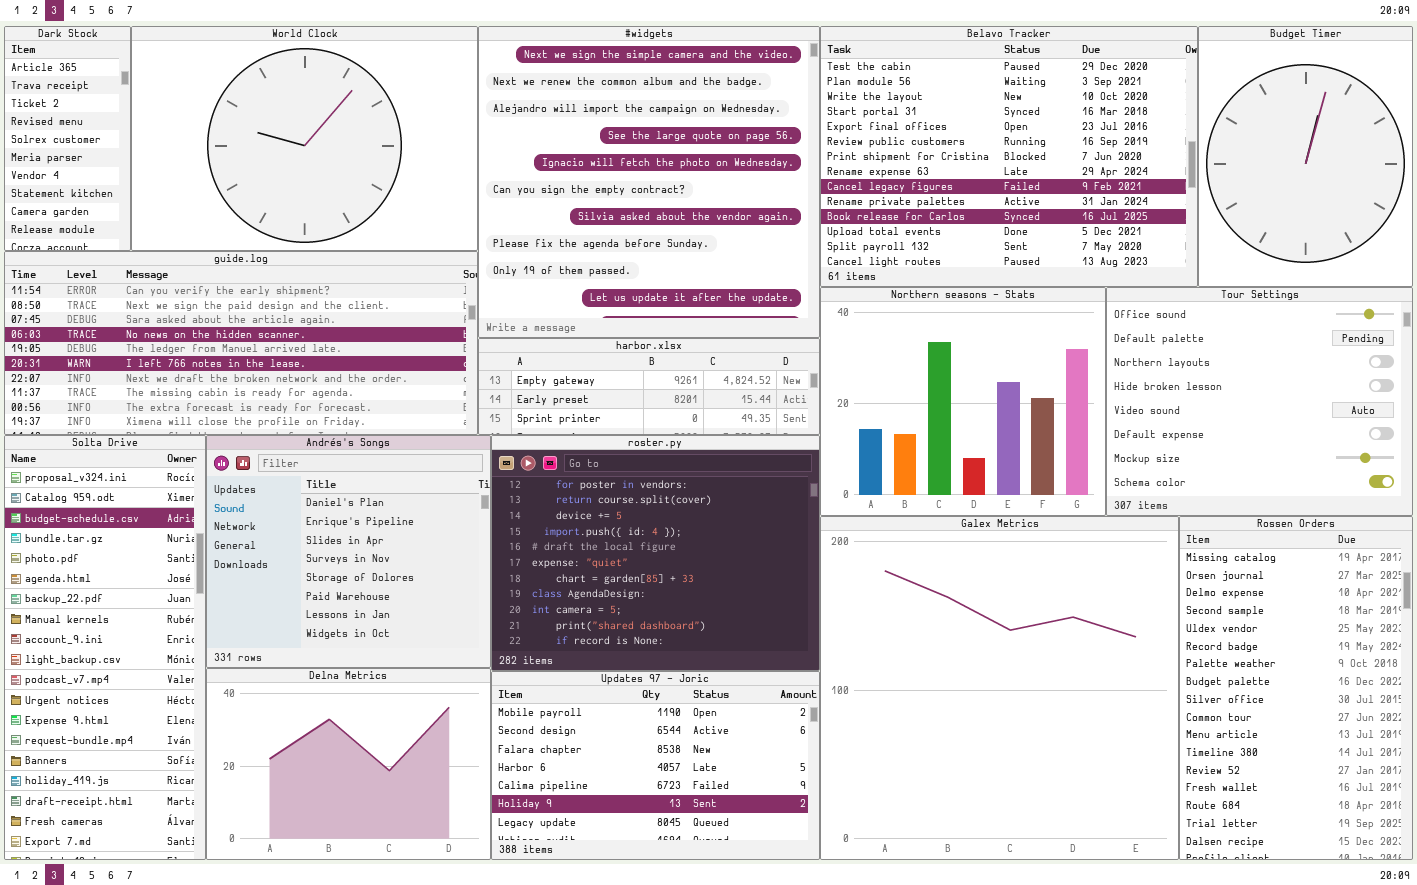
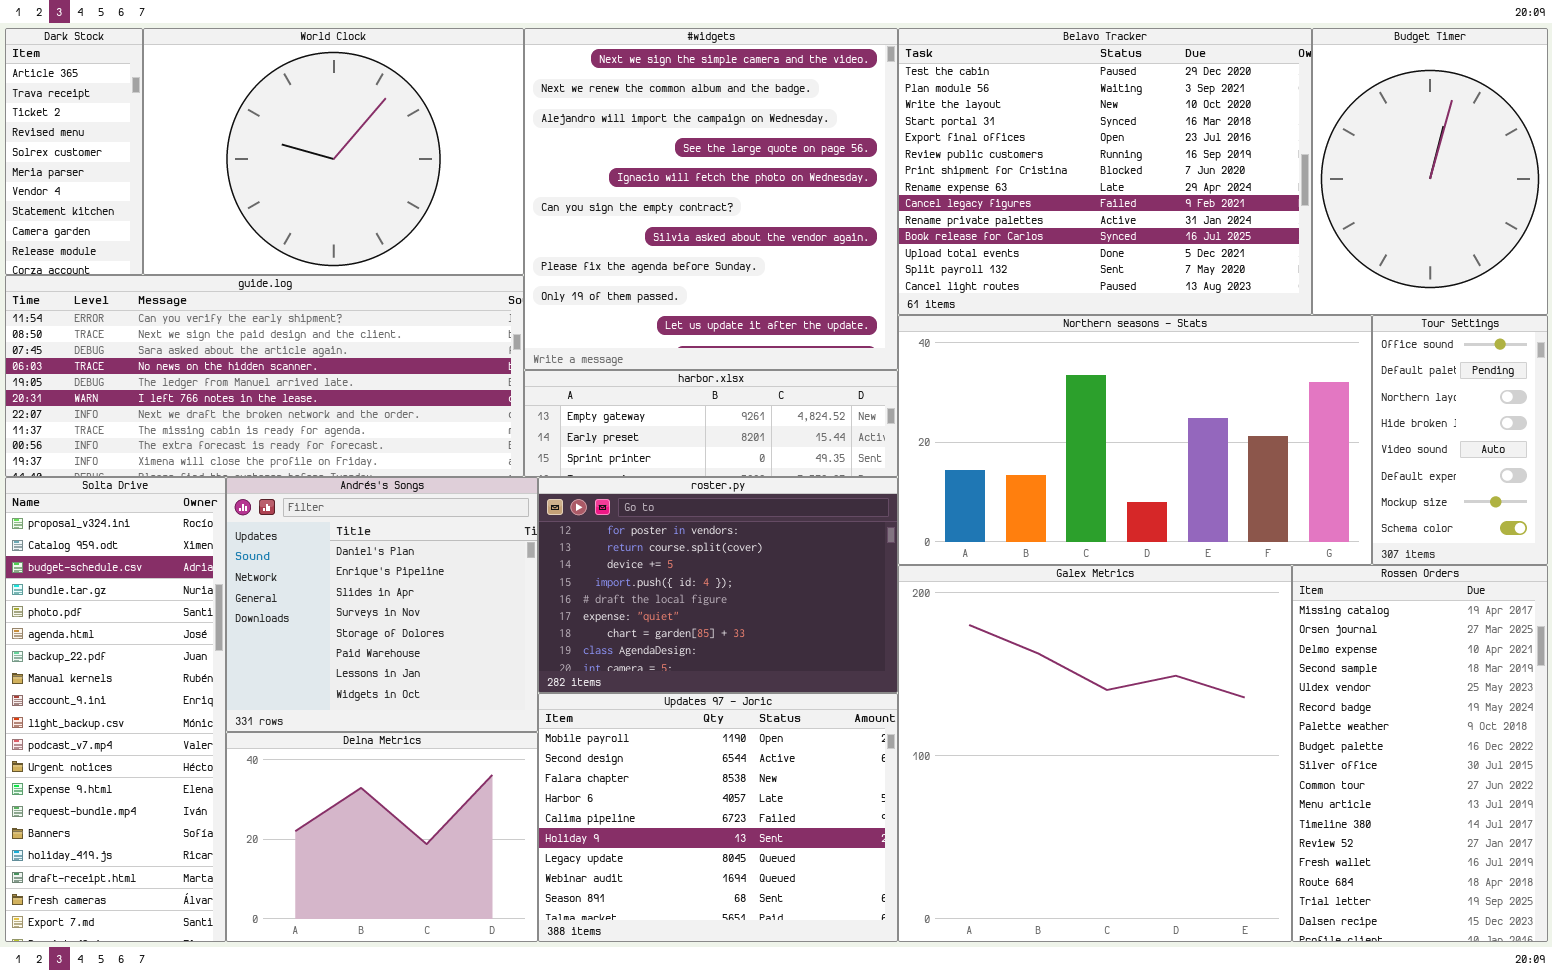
Northern seasons - Stats: [820,287,1106,516] -> [898,315,1372,565], resized
Tour Settings: [1106,287,1413,516] -> [1372,315,1548,565], resized
roster.py: [491,435,820,671] -> [538,477,898,693], resized
Updates 97 - Joric: [491,671,820,860] -> [538,693,898,942], resized

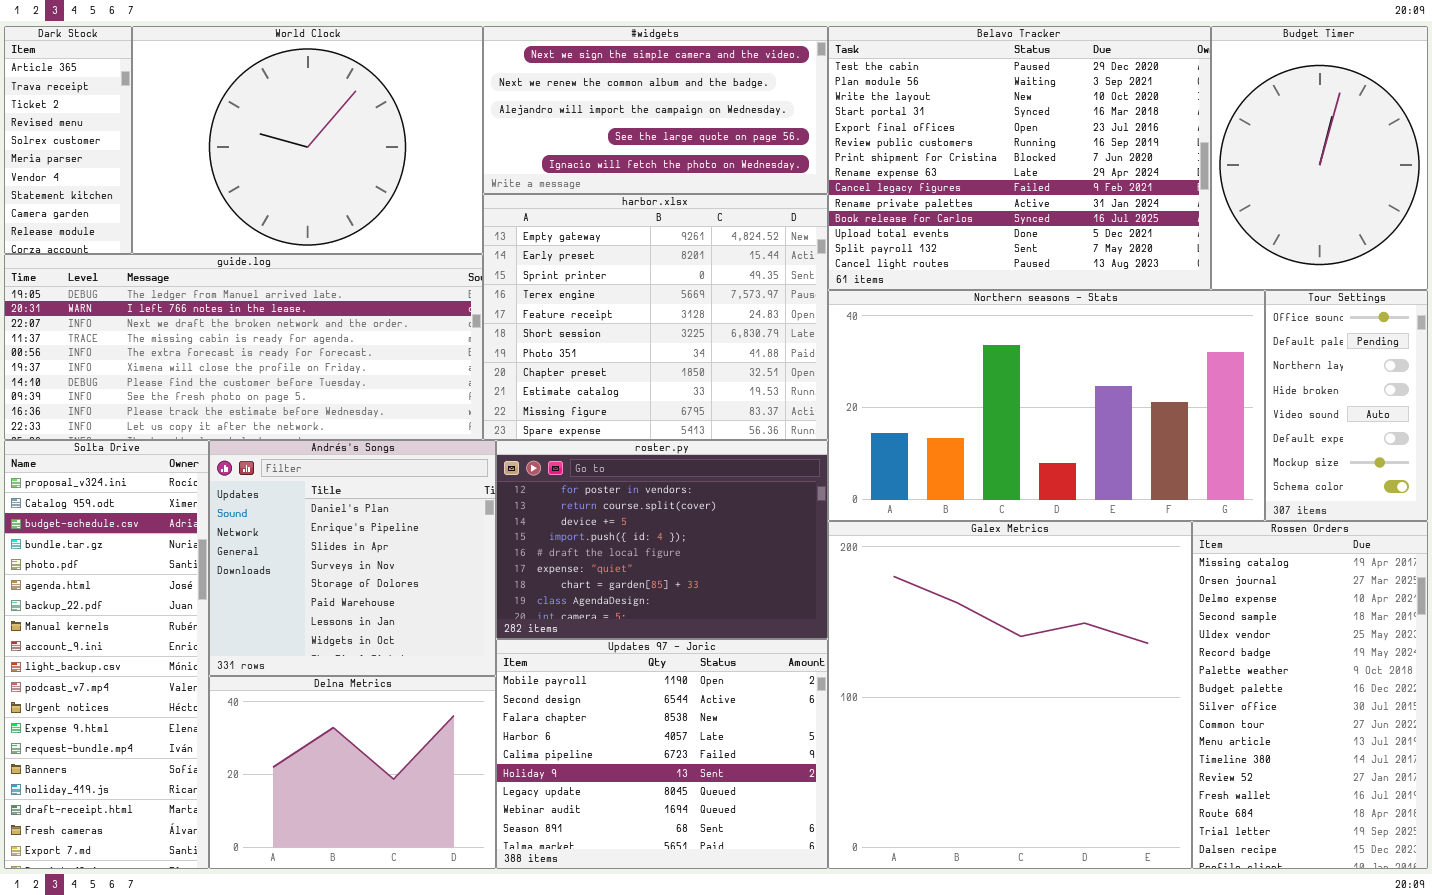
#widgets: [524,28,898,370] -> [483,26,828,194], resized
guide.log: [5,275,524,477] -> [4,254,483,440], scrolled down 4 rows
harbor.xlsx: [524,370,898,477] -> [483,194,828,440], resized

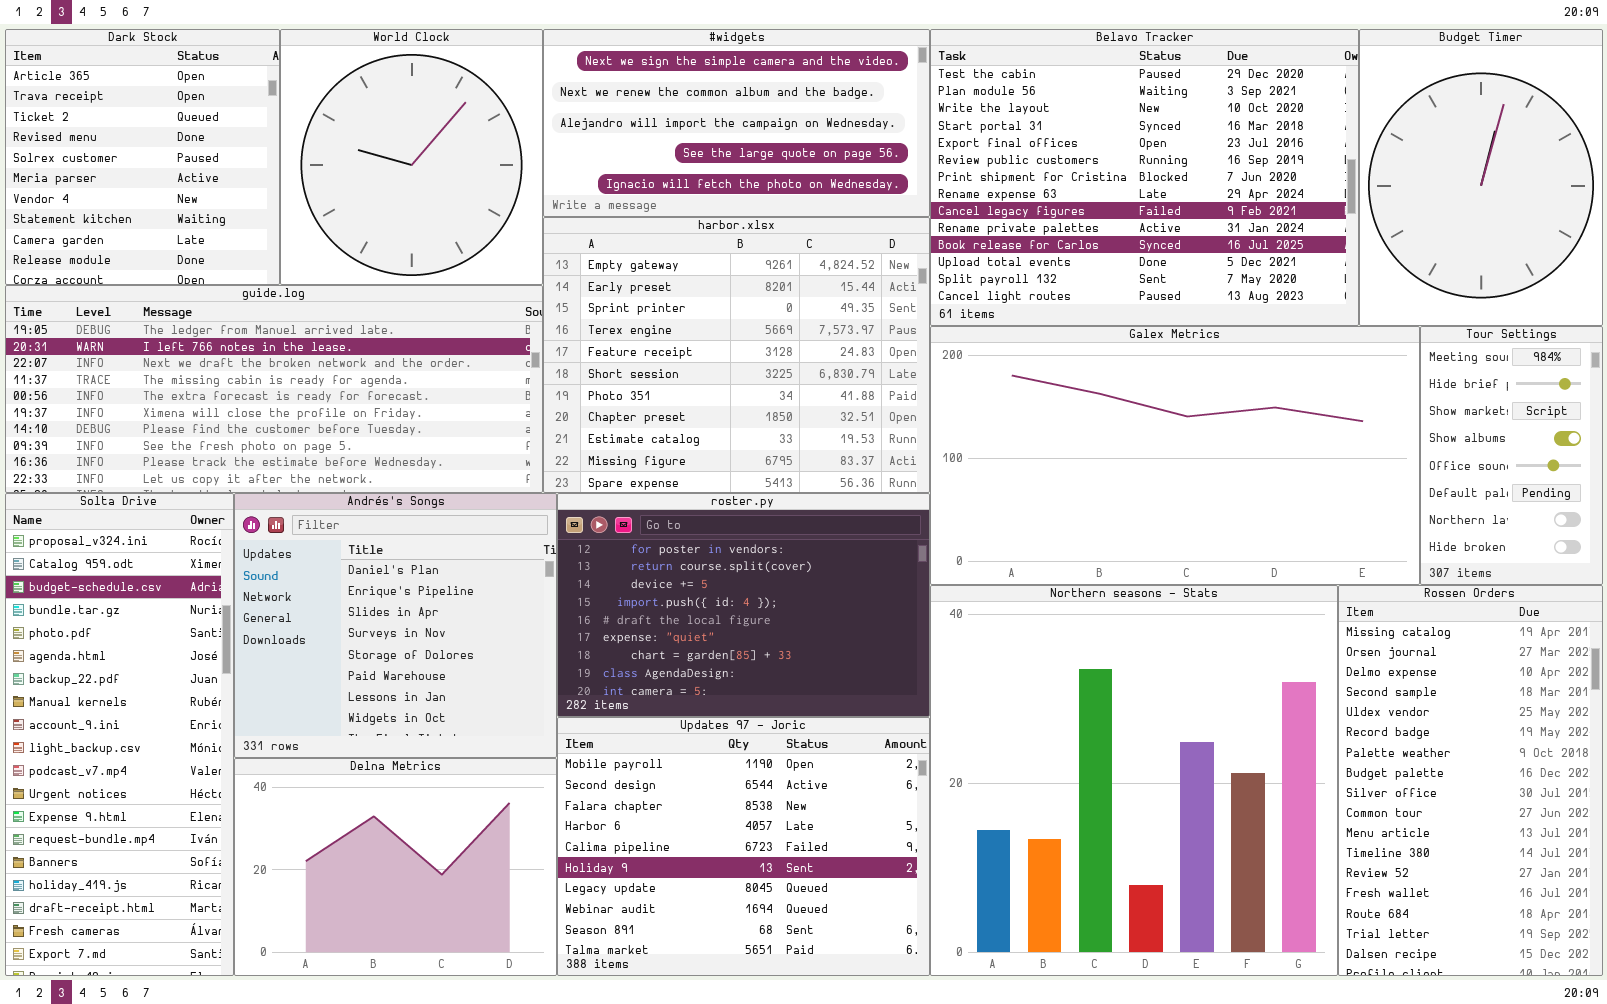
Dark Stock: [4,26,132,254] -> [5,29,280,285], resized
World Clock: [132,26,483,254] -> [280,29,543,285], resized
Northern seasons - Stats: [828,290,1265,521] -> [930,585,1338,976], moved, resized
Tour Settings: [1265,290,1428,521] -> [1420,326,1603,585], scrolled up 4 rows
Galex Metrics: [828,521,1192,869] -> [930,326,1420,585], moved, resized

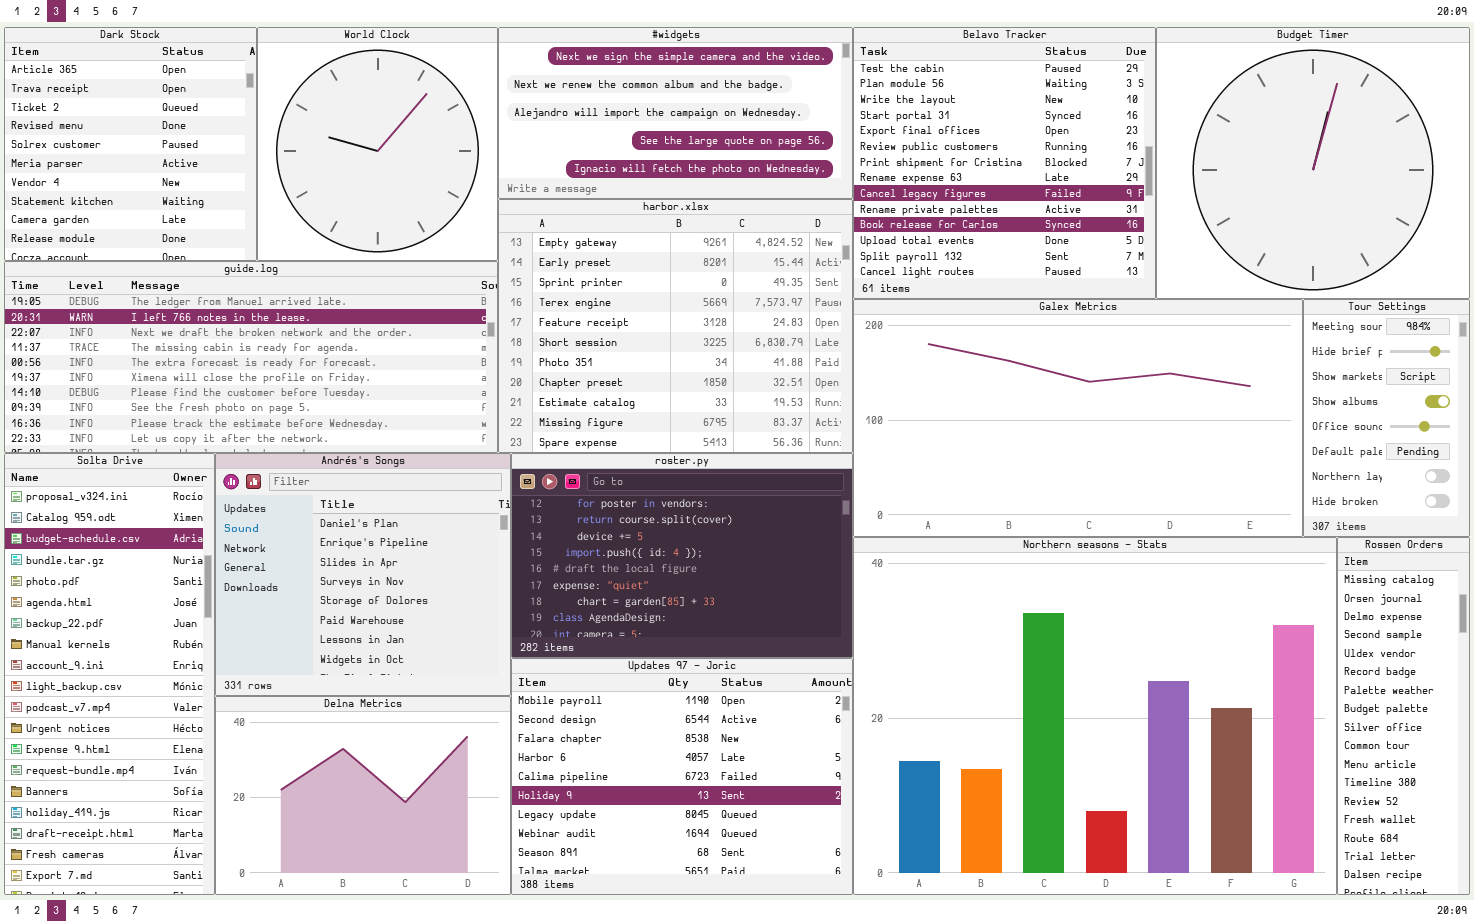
Belavo Tracker: [930,29,1359,326] -> [853,27,1156,299], resized
Budget Timer: [1359,29,1603,326] -> [1156,27,1470,299], resized
Northern seasons - Stats: [930,585,1338,976] -> [853,537,1337,895], resized
Rossen Orders: [1338,585,1603,976] -> [1337,537,1470,895], resized

